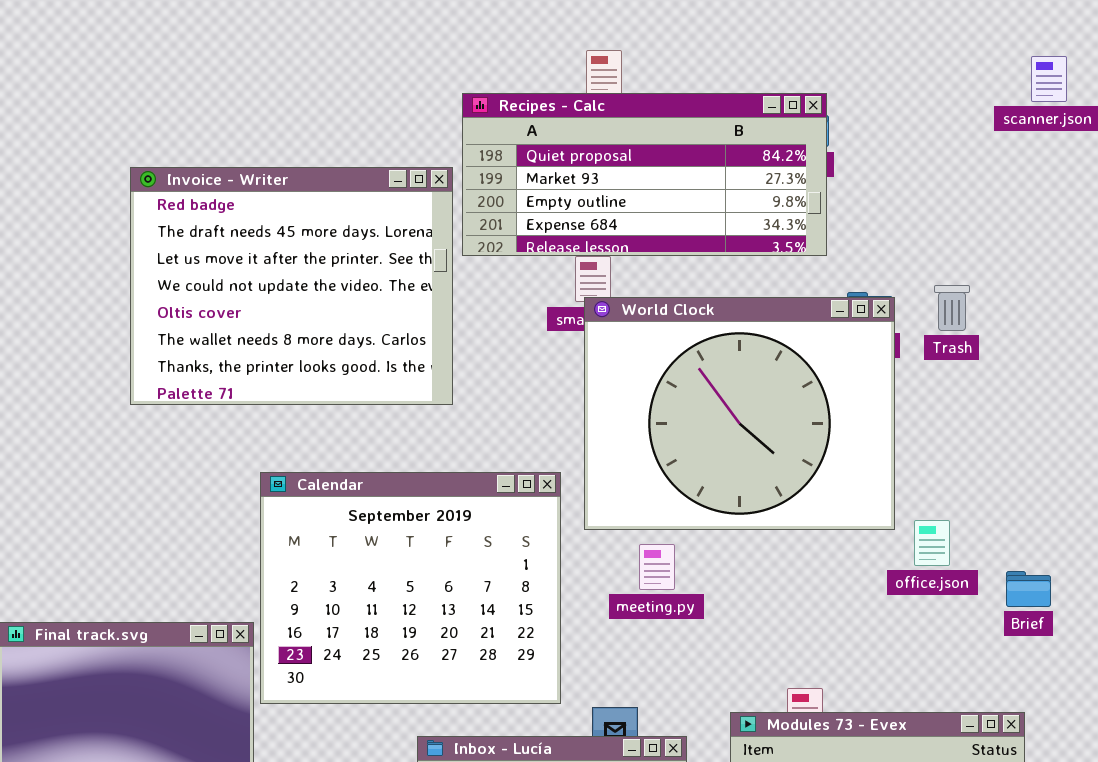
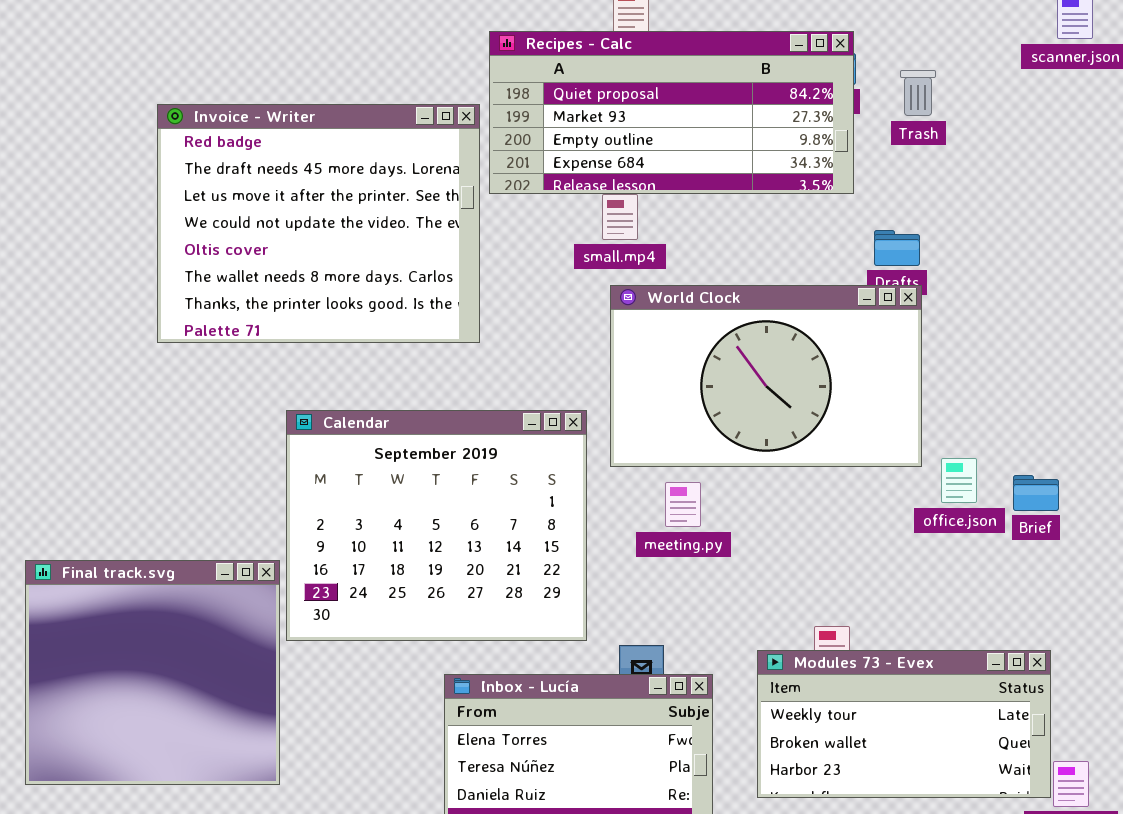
Trash: [934,285,970,331] -> [900,70,936,116], moved
World Clock: [584,297,895,530] -> [610,285,922,467], resized
Brief: [1006,571,1051,607] -> [1013,475,1059,511], moved

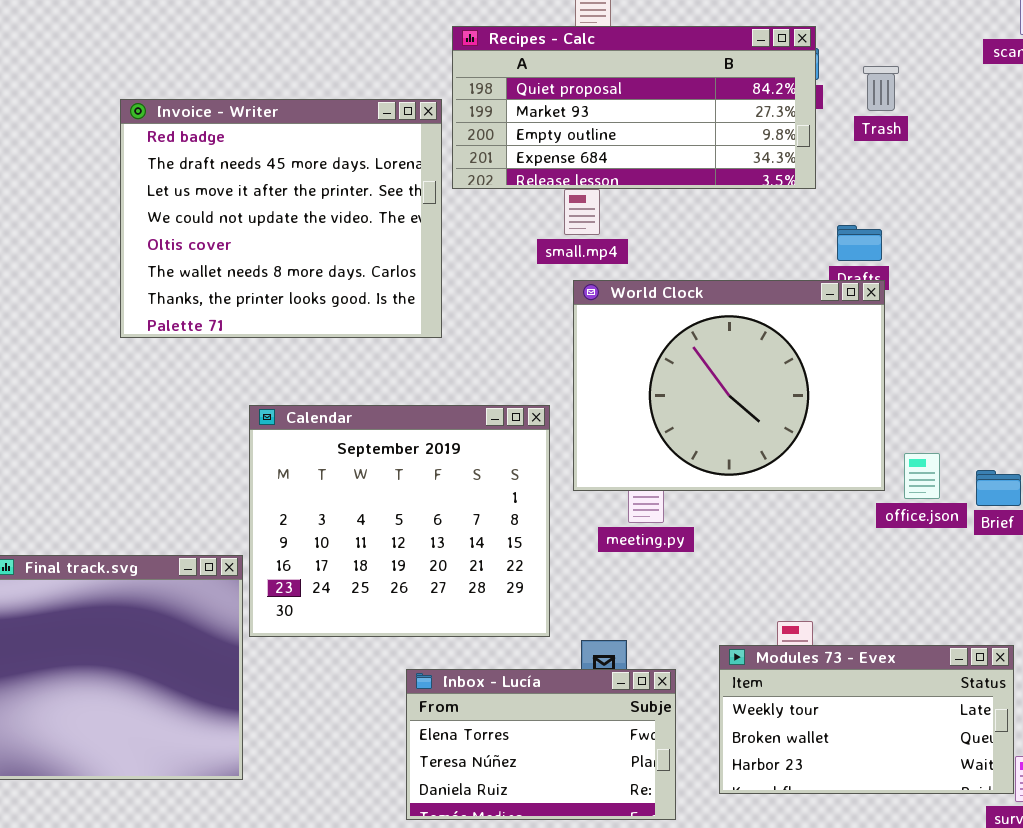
World Clock: [610,285,922,467] -> [573,280,885,491], resized

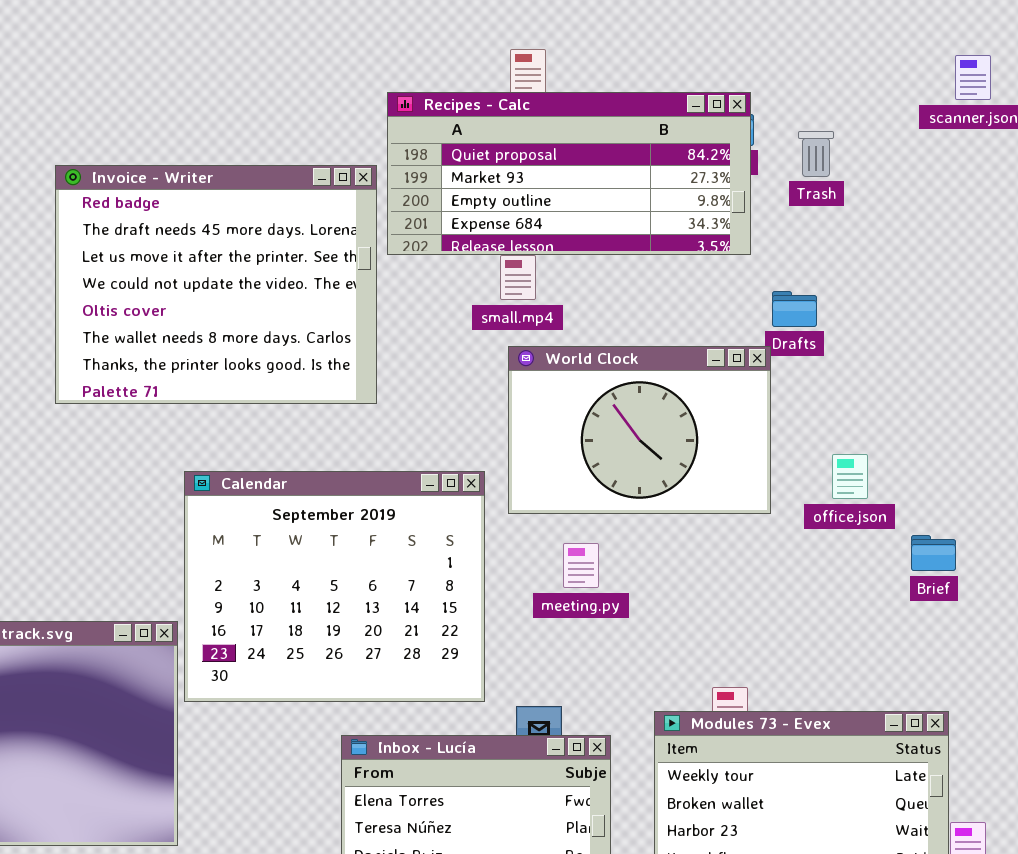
World Clock: [573,280,885,491] -> [508,346,771,514], resized
office.json: [904,453,940,499] -> [832,454,868,499], moved

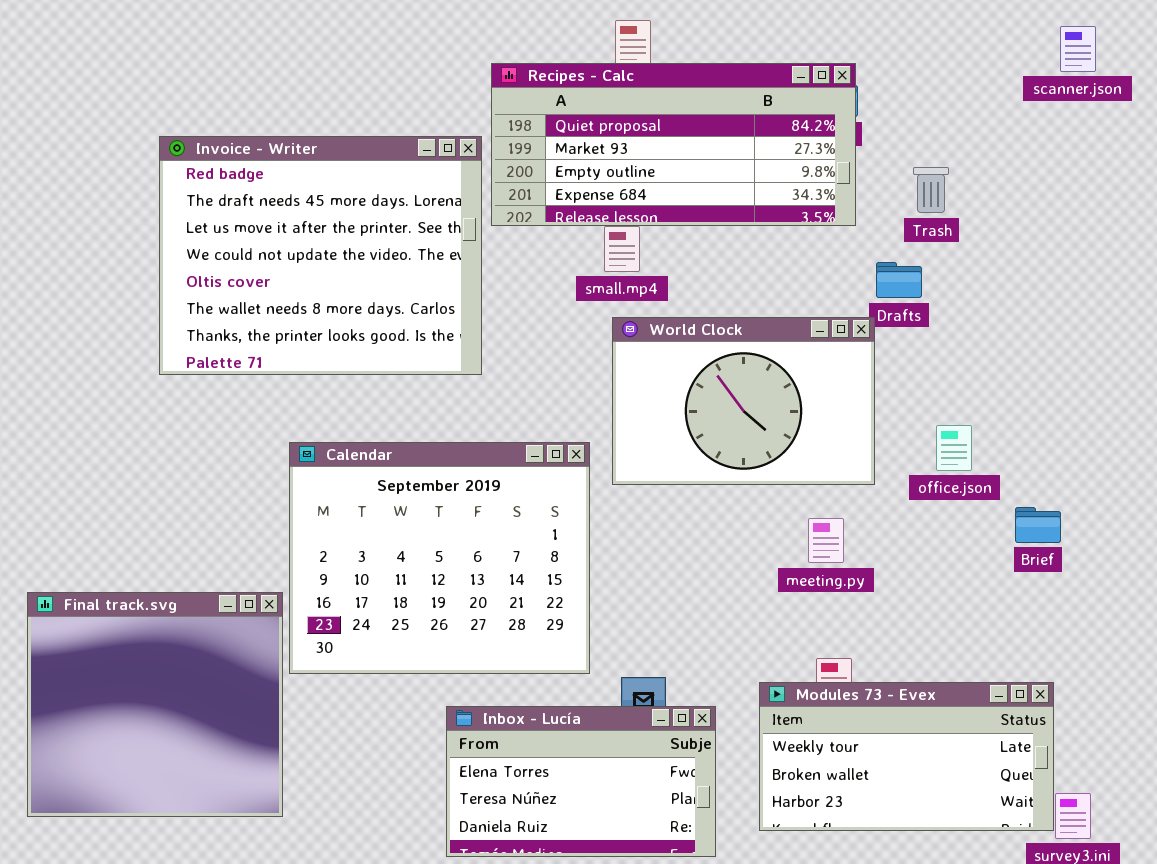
Trash: [798,131,834,177] -> [913,167,949,213], moved
meeting.py: [563,543,599,588] -> [808,518,844,563], moved

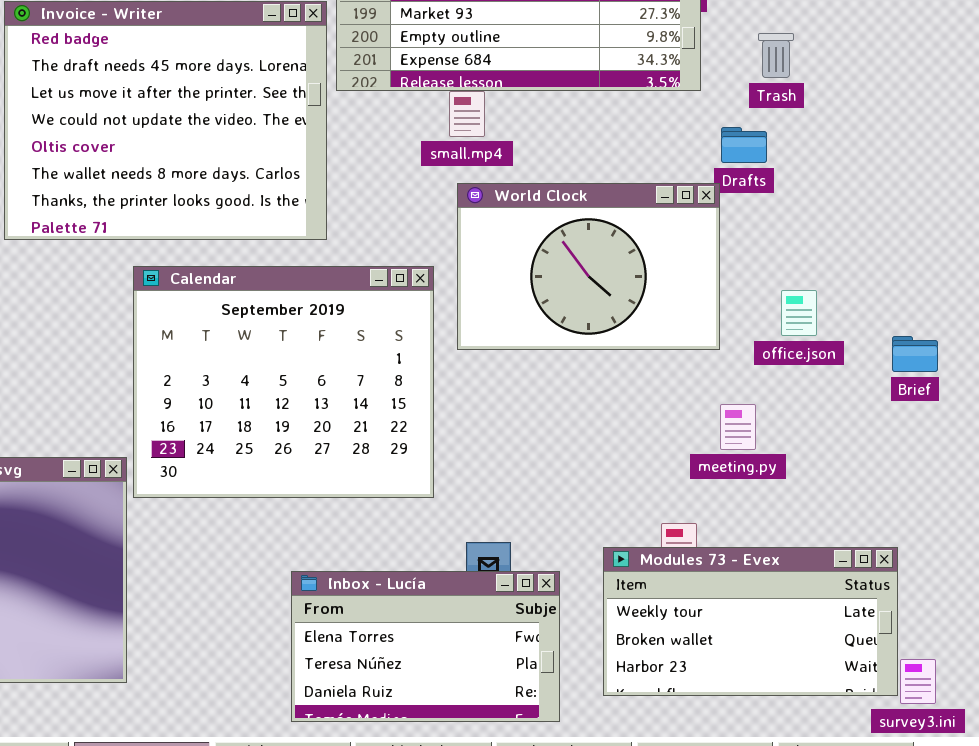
Calendar: [289,442,590,674] -> [133,266,434,498], moved
Brief: [1015,507,1061,543] -> [892,336,938,372], moved
meeting.py: [808,518,844,563] -> [720,404,756,450], moved

